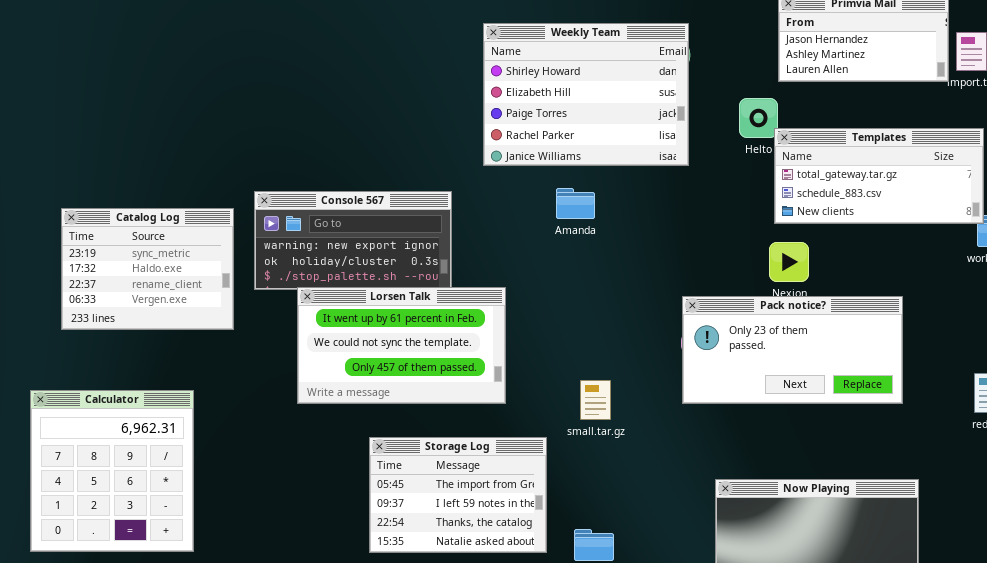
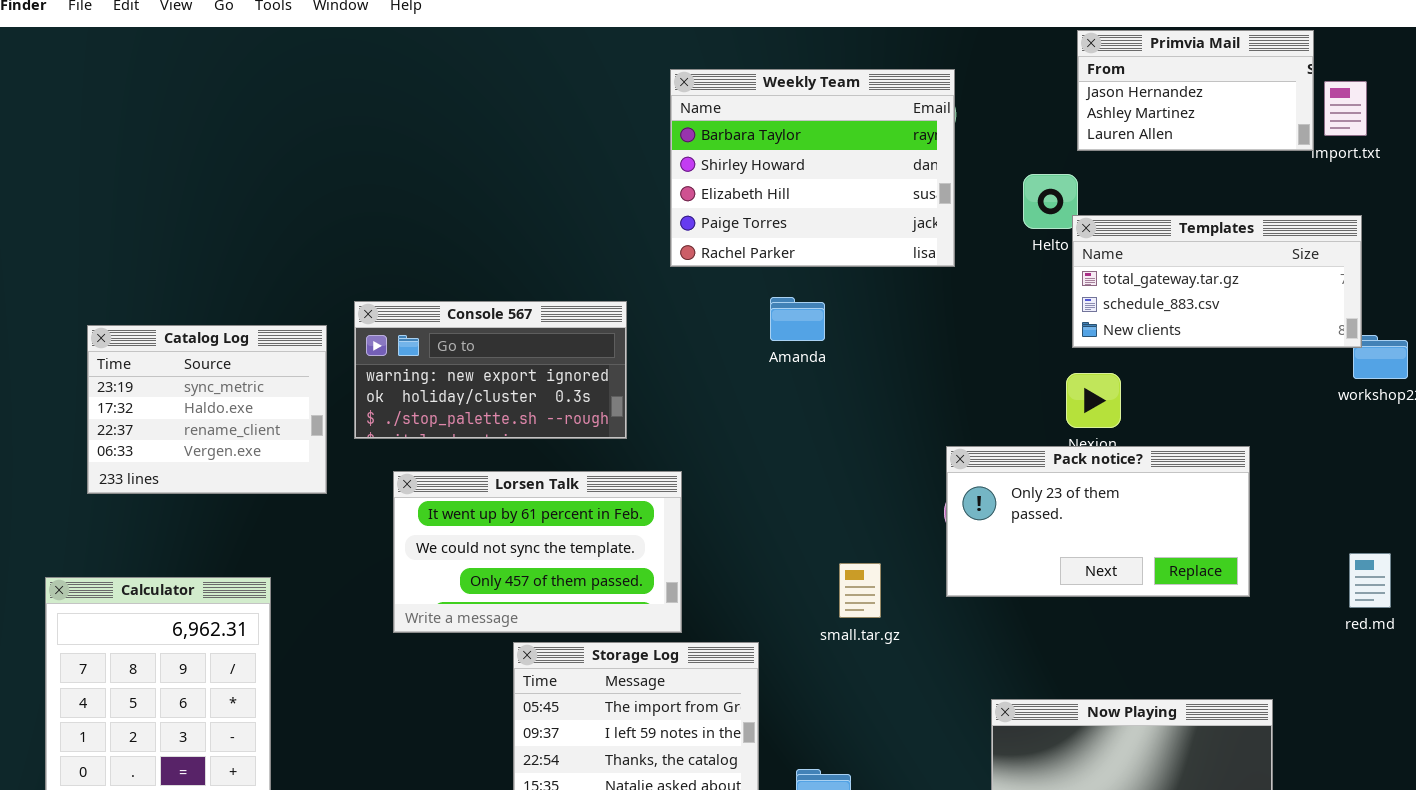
Weekly Team: [483,23,689,166] -> [670,69,955,267], scrolled up 1 row
Lorsen Talk: [297,287,506,404] -> [393,471,682,633], moved
small.tar.gz: [580,380,611,420] -> [839,563,881,618], moved

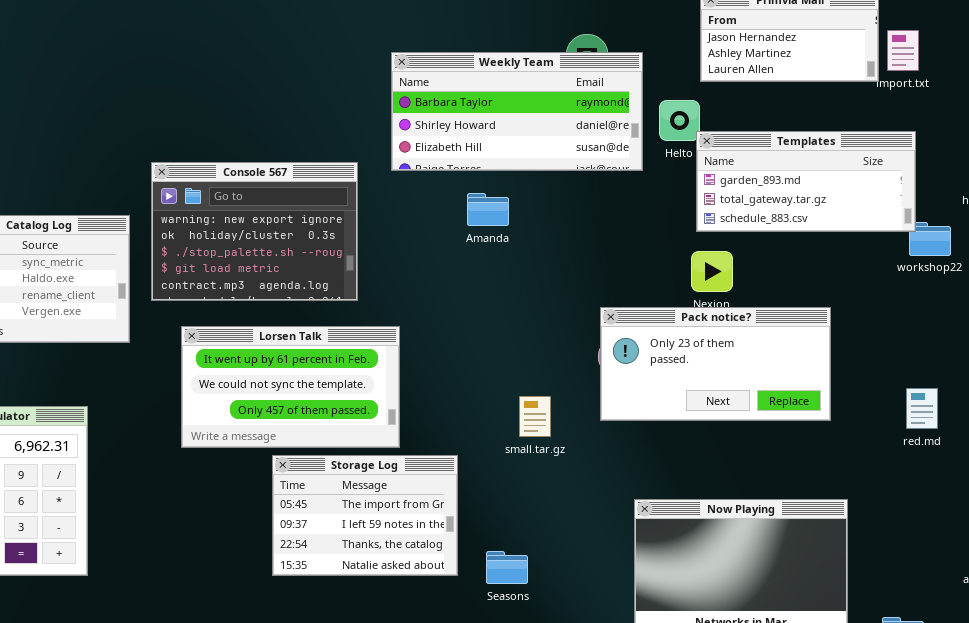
Weekly Team: [670,69,955,267] -> [391,52,643,171], resized
Templates: [1072,215,1362,348] -> [696,131,916,232], scrolled up 1 row
Console 567: [354,301,627,439] -> [151,162,358,301], resized

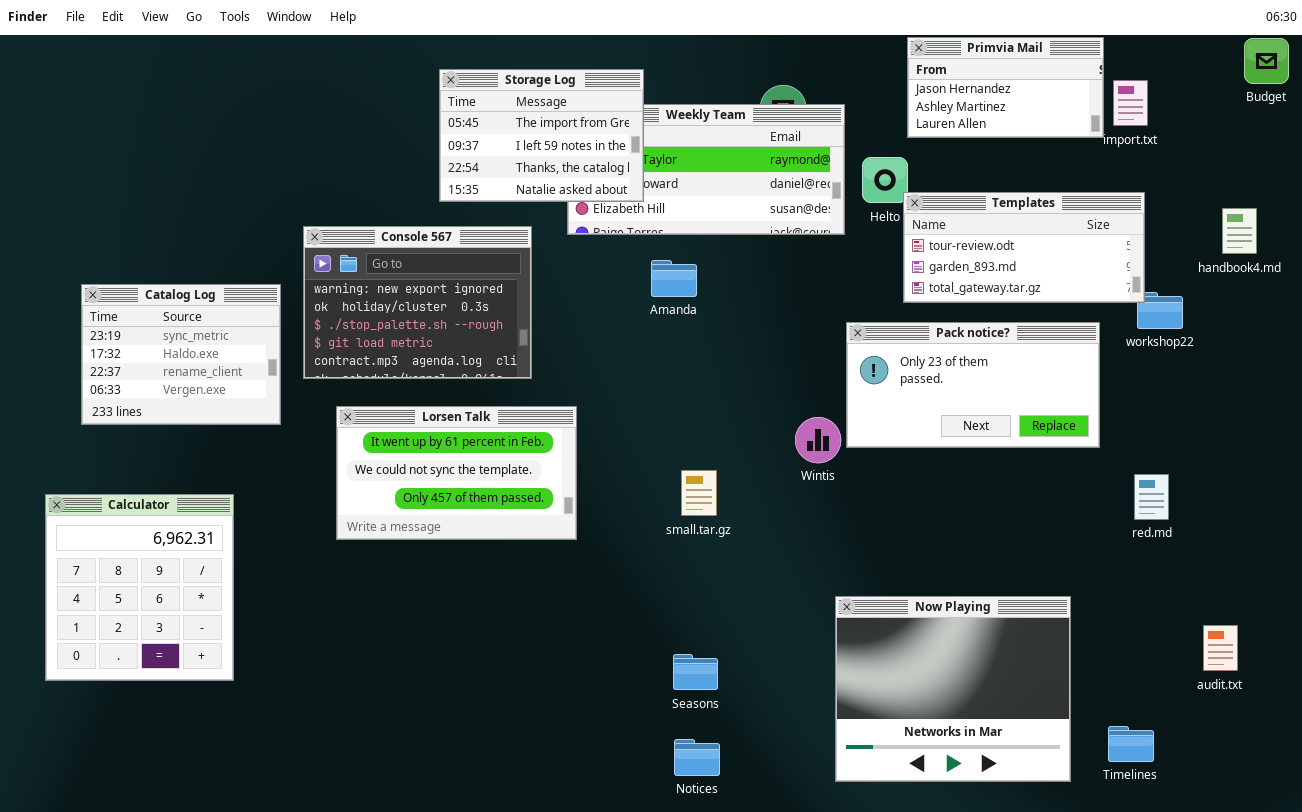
Templates: [696,131,916,232] -> [903,192,1145,303], scrolled up 1 row
Pack notice?: [600,307,831,421] -> [846,322,1100,448], moved
small.tar.gz: [519,396,551,437] -> [681,470,717,516], moved
Storage Log: [272,455,458,576] -> [439,69,644,202], moved

